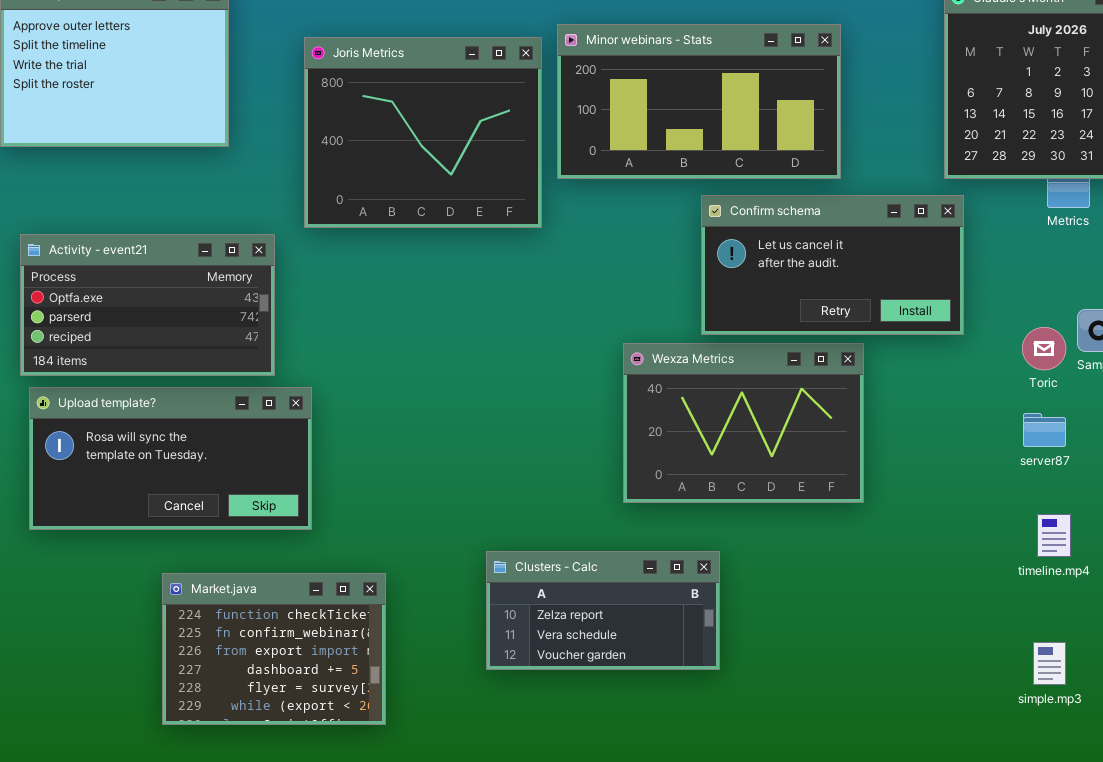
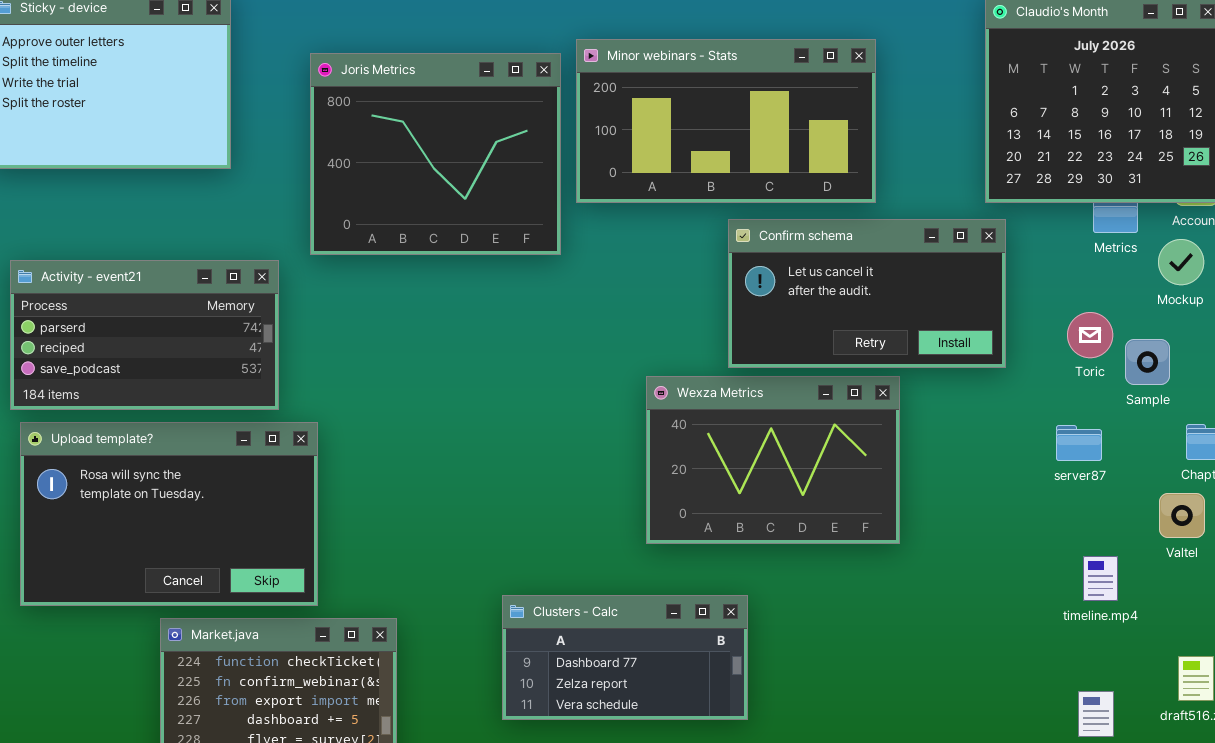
Activity - event21: [20,234,275,376] -> [10,260,279,410], scrolled down 1 row
Toric: [1022,327,1066,370] -> [1067,312,1113,358], moved
Upload template?: [29,387,312,530] -> [20,422,318,606], resized
server87: [1023,413,1066,447] -> [1056,425,1102,461], moved
Clusters - Calc: [486,551,720,670] -> [502,595,748,720], scrolled up 1 row

